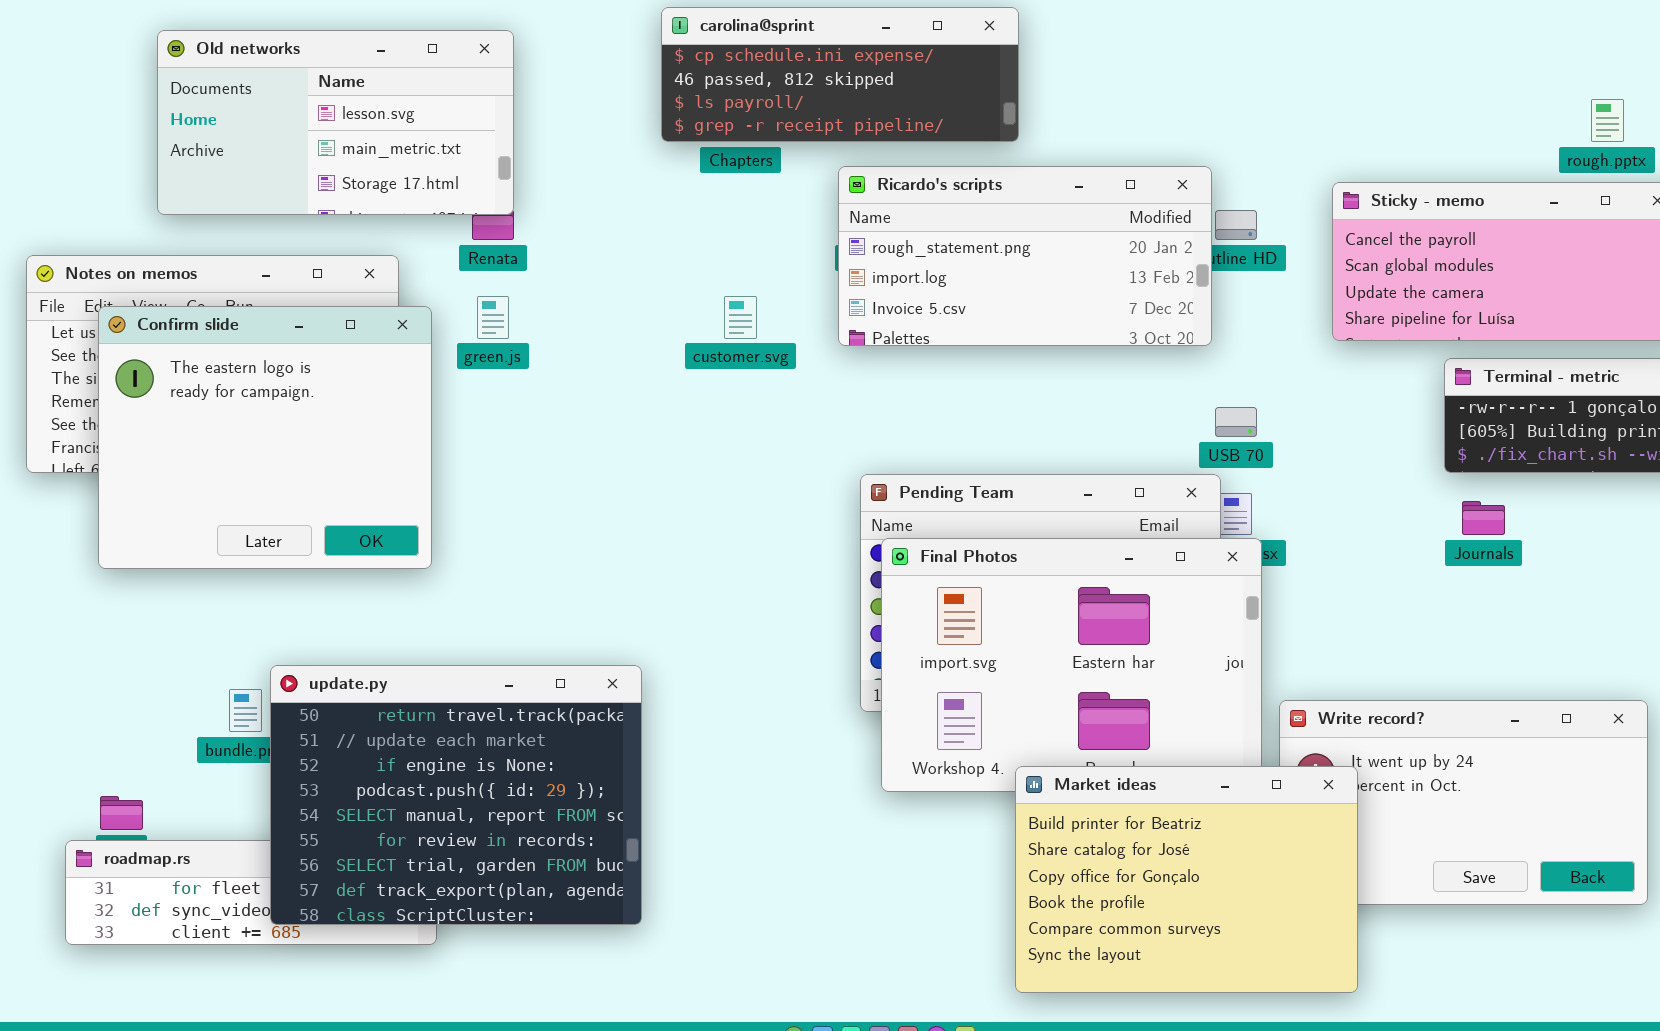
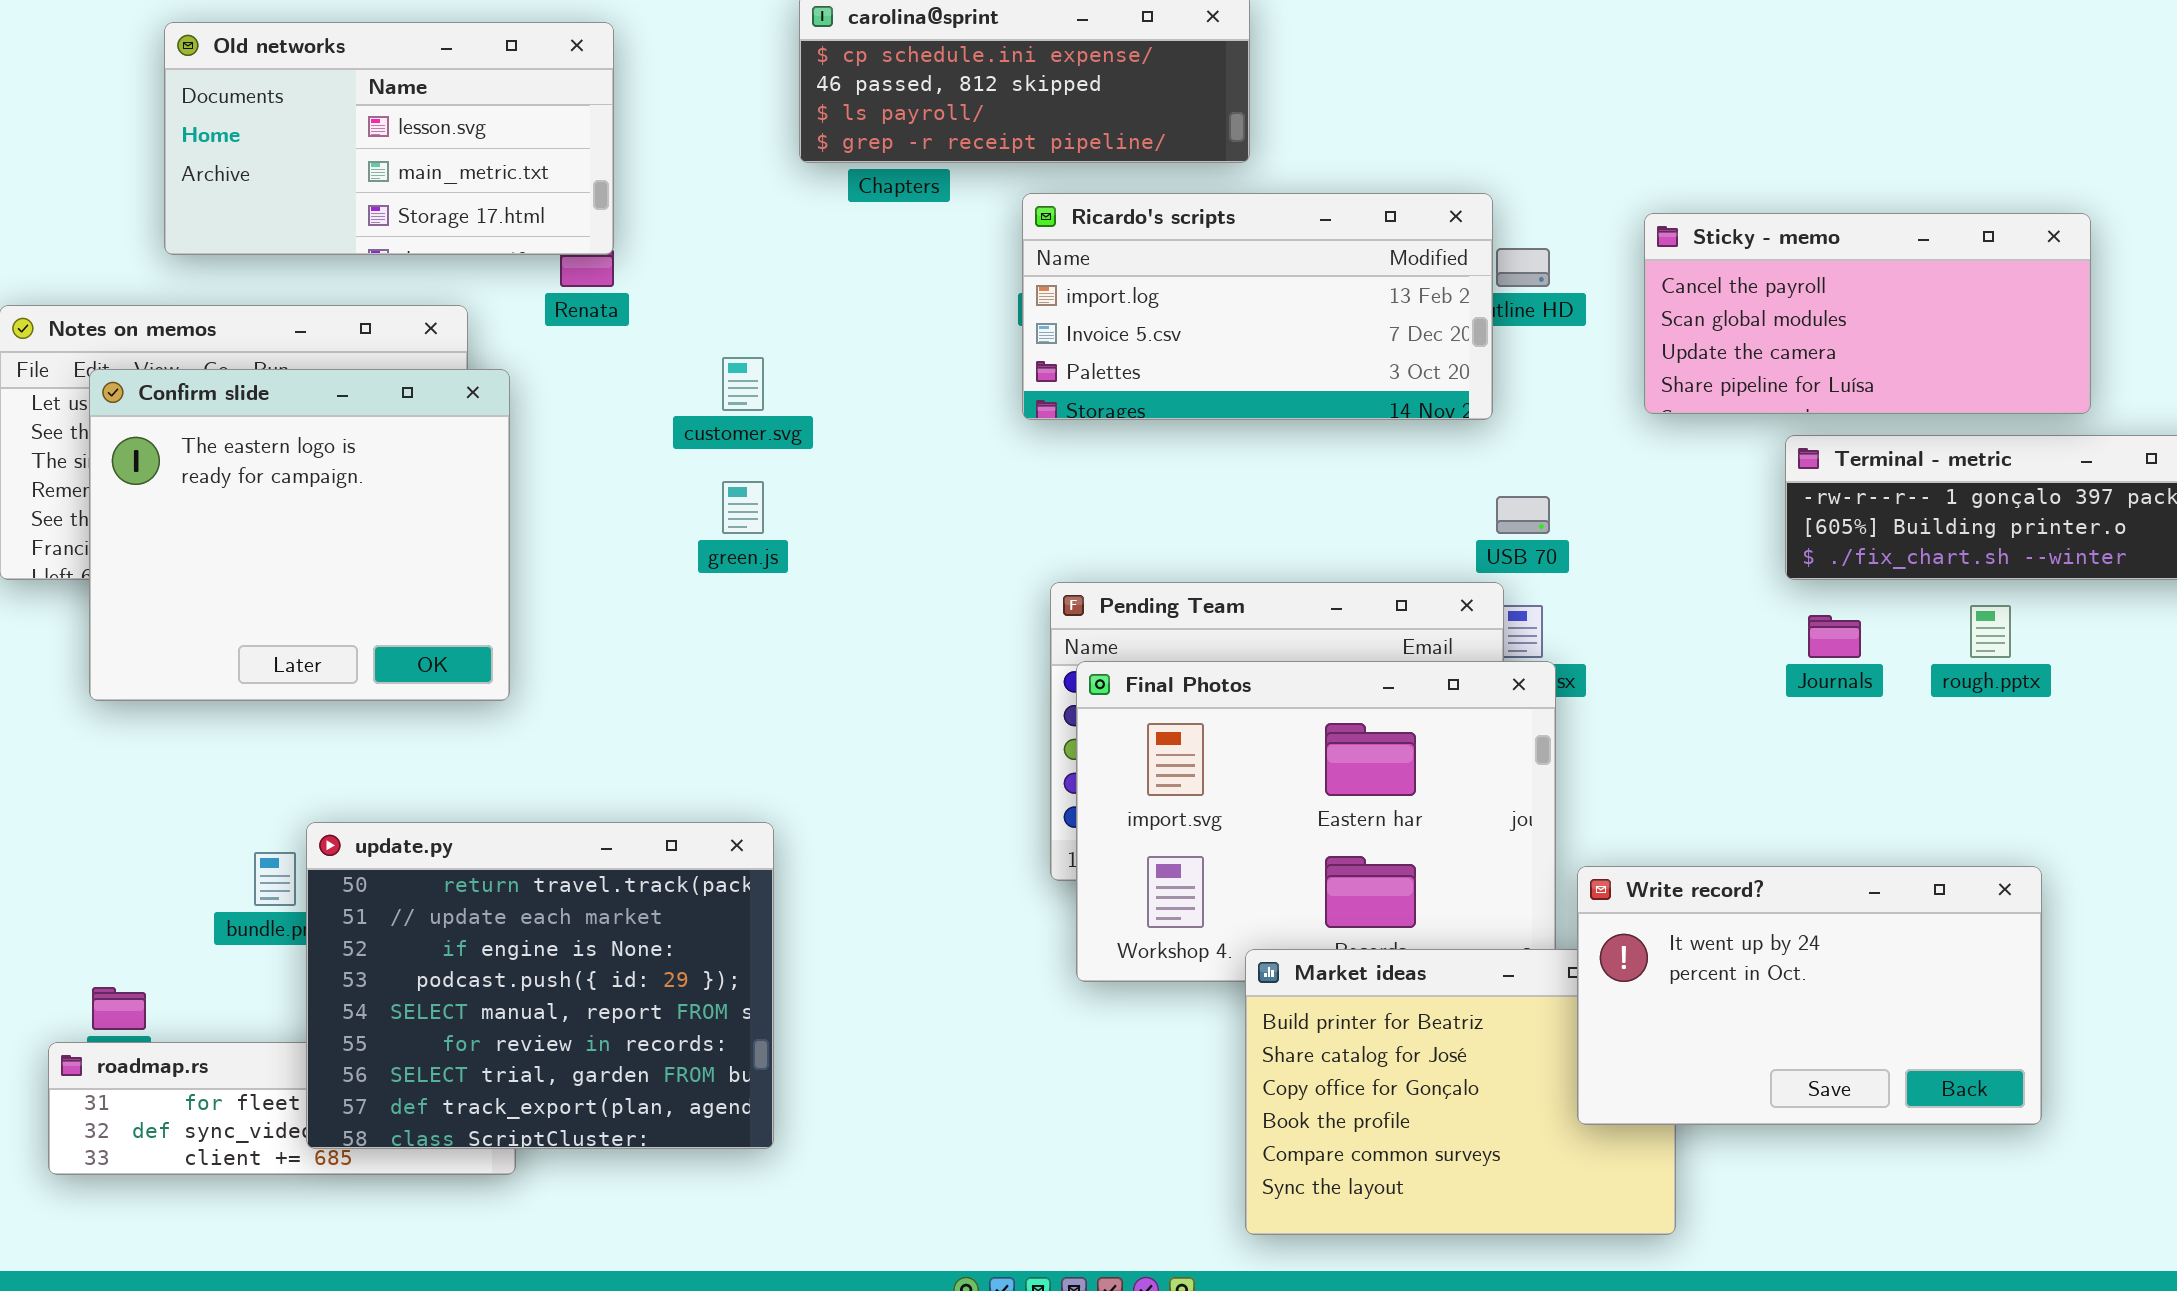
rough.pptx: [1591,99,1624,142] -> [1970,605,2011,658], moved
Ricardo's scripts: [838,166,1212,346] -> [1022,193,1493,420], scrolled down 1 row
green.js: [477,296,509,339] -> [722,481,764,534], moved
customer.svg: [724,296,757,339] -> [722,357,764,411], moved
Write record?: [1279,700,1648,905] -> [1577,866,2042,1125], raised

